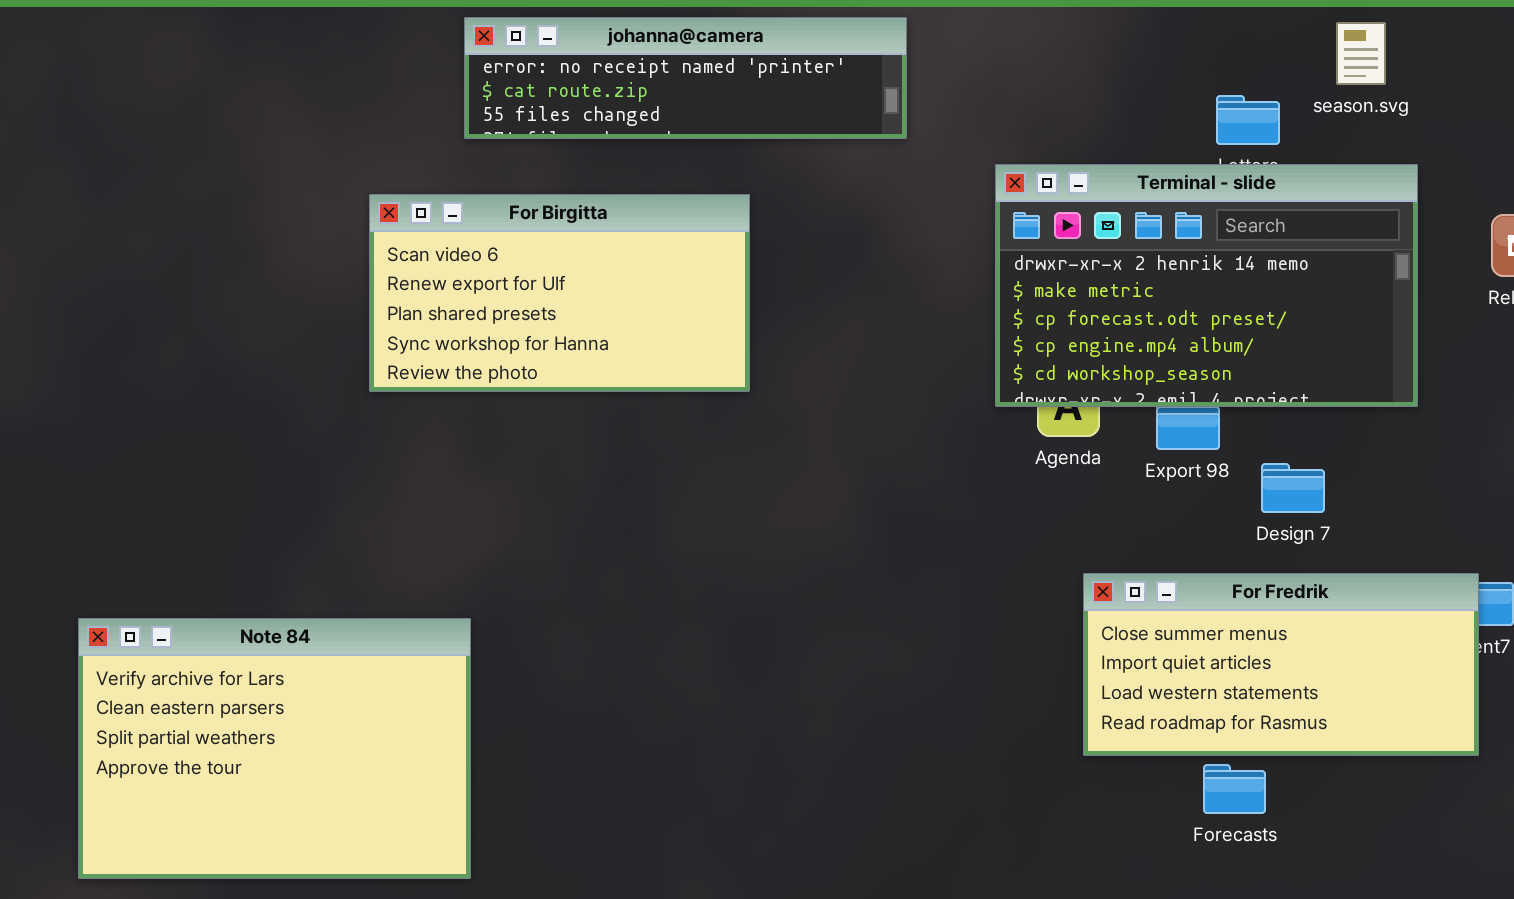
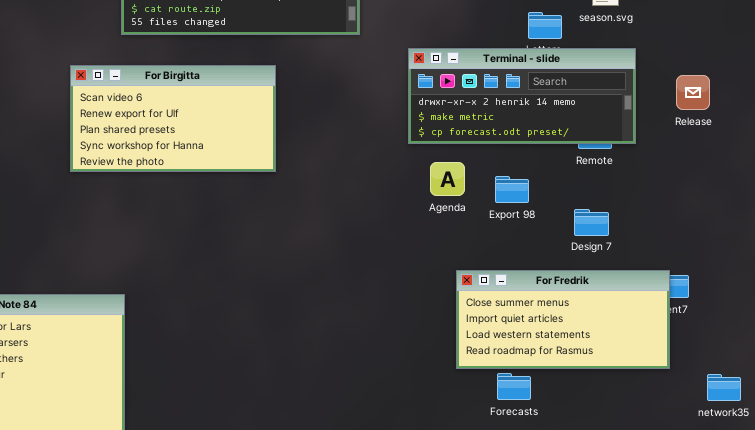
Terminal - slide: [995,164,1418,407] -> [408,48,636,144], resized
Design 7: [1261,463,1325,513] -> [574,209,609,236], moved
Forecasts: [1203,764,1266,814] -> [497,373,531,400], moved

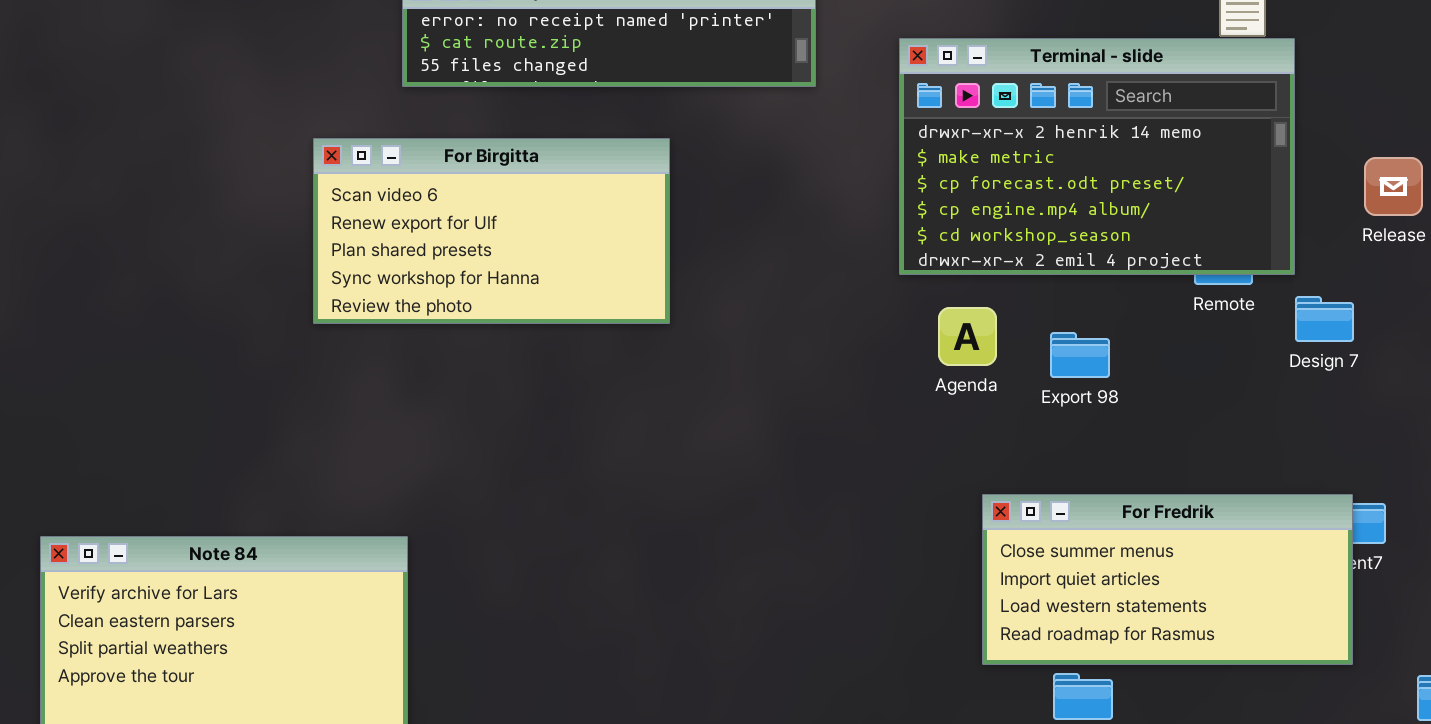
Terminal - slide: [408,48,636,144] -> [899,38,1295,275], resized
Design 7: [574,209,609,236] -> [1295,296,1354,342], moved

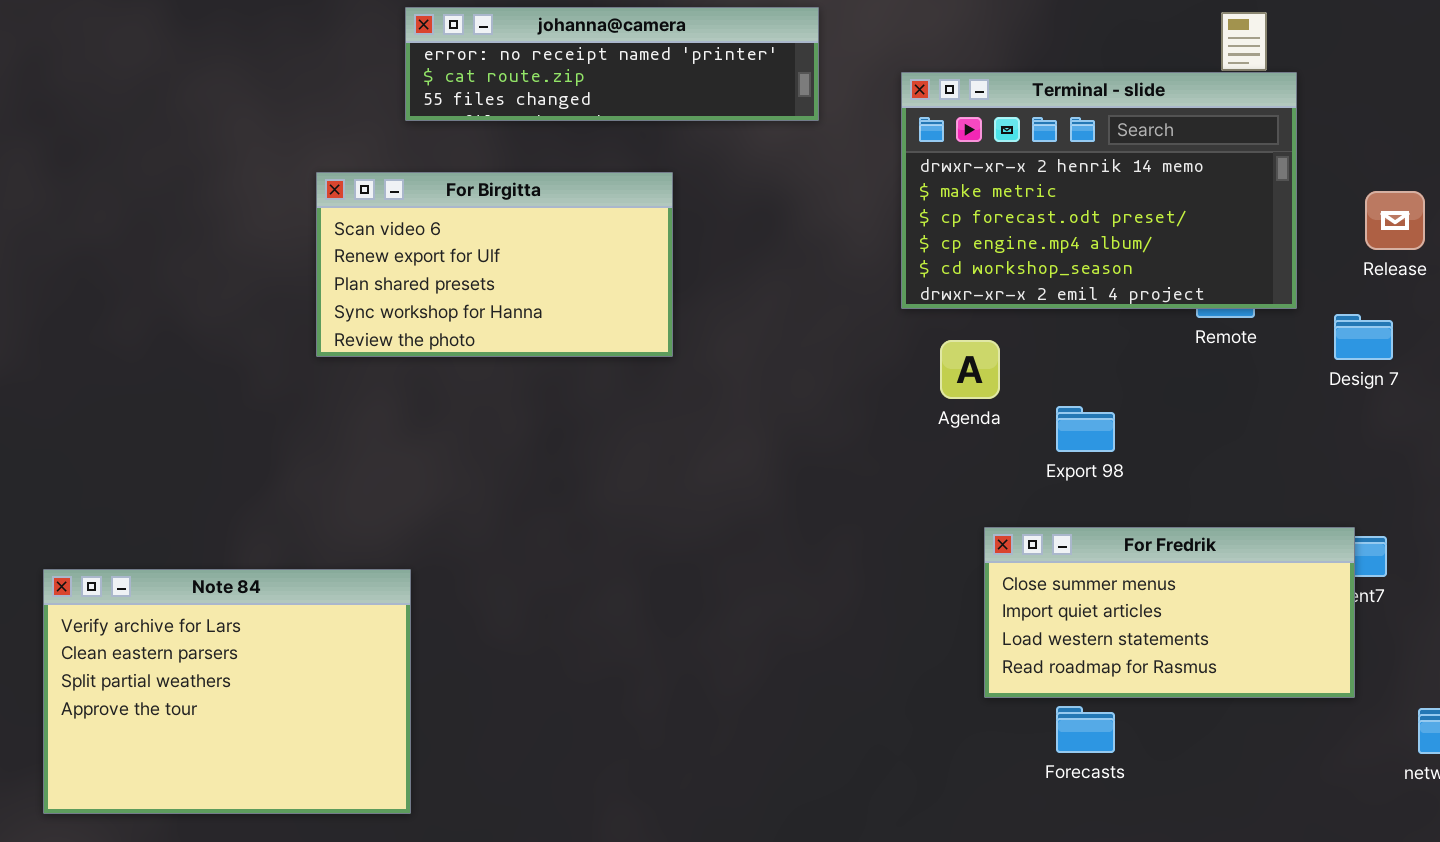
Design 7: [1295,296,1354,342] -> [1334,314,1393,360], moved
Export 98: [1050,332,1110,378] -> [1056,406,1115,452], moved

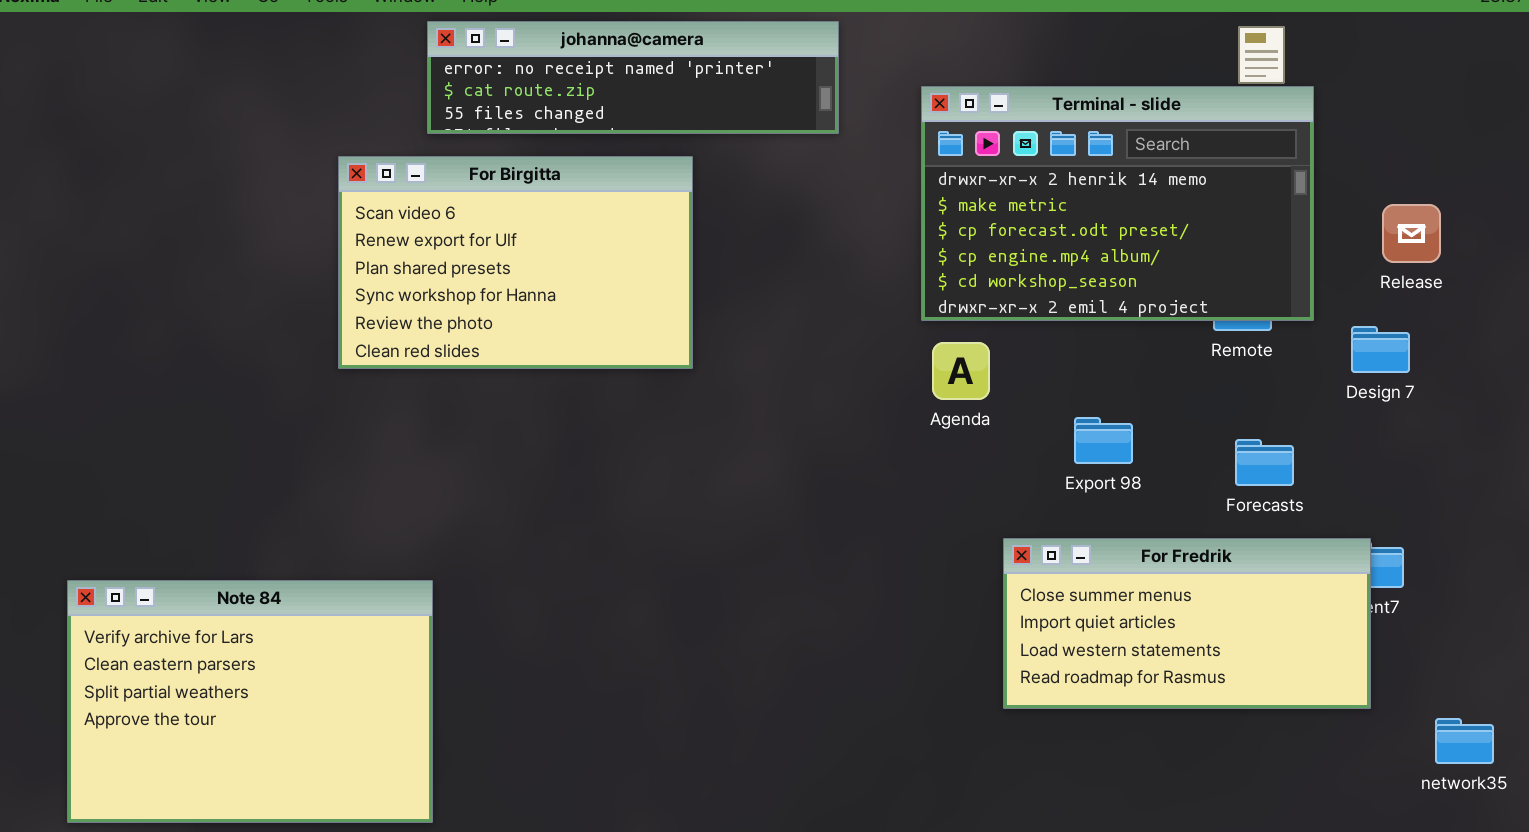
For Birgitta: [316,172,673,357] -> [338,156,693,369], resized
Agenda: [940,340,1000,399] -> [932,342,990,400], moved
Forecasts: [1056,706,1115,753] -> [1235,439,1294,486], moved

